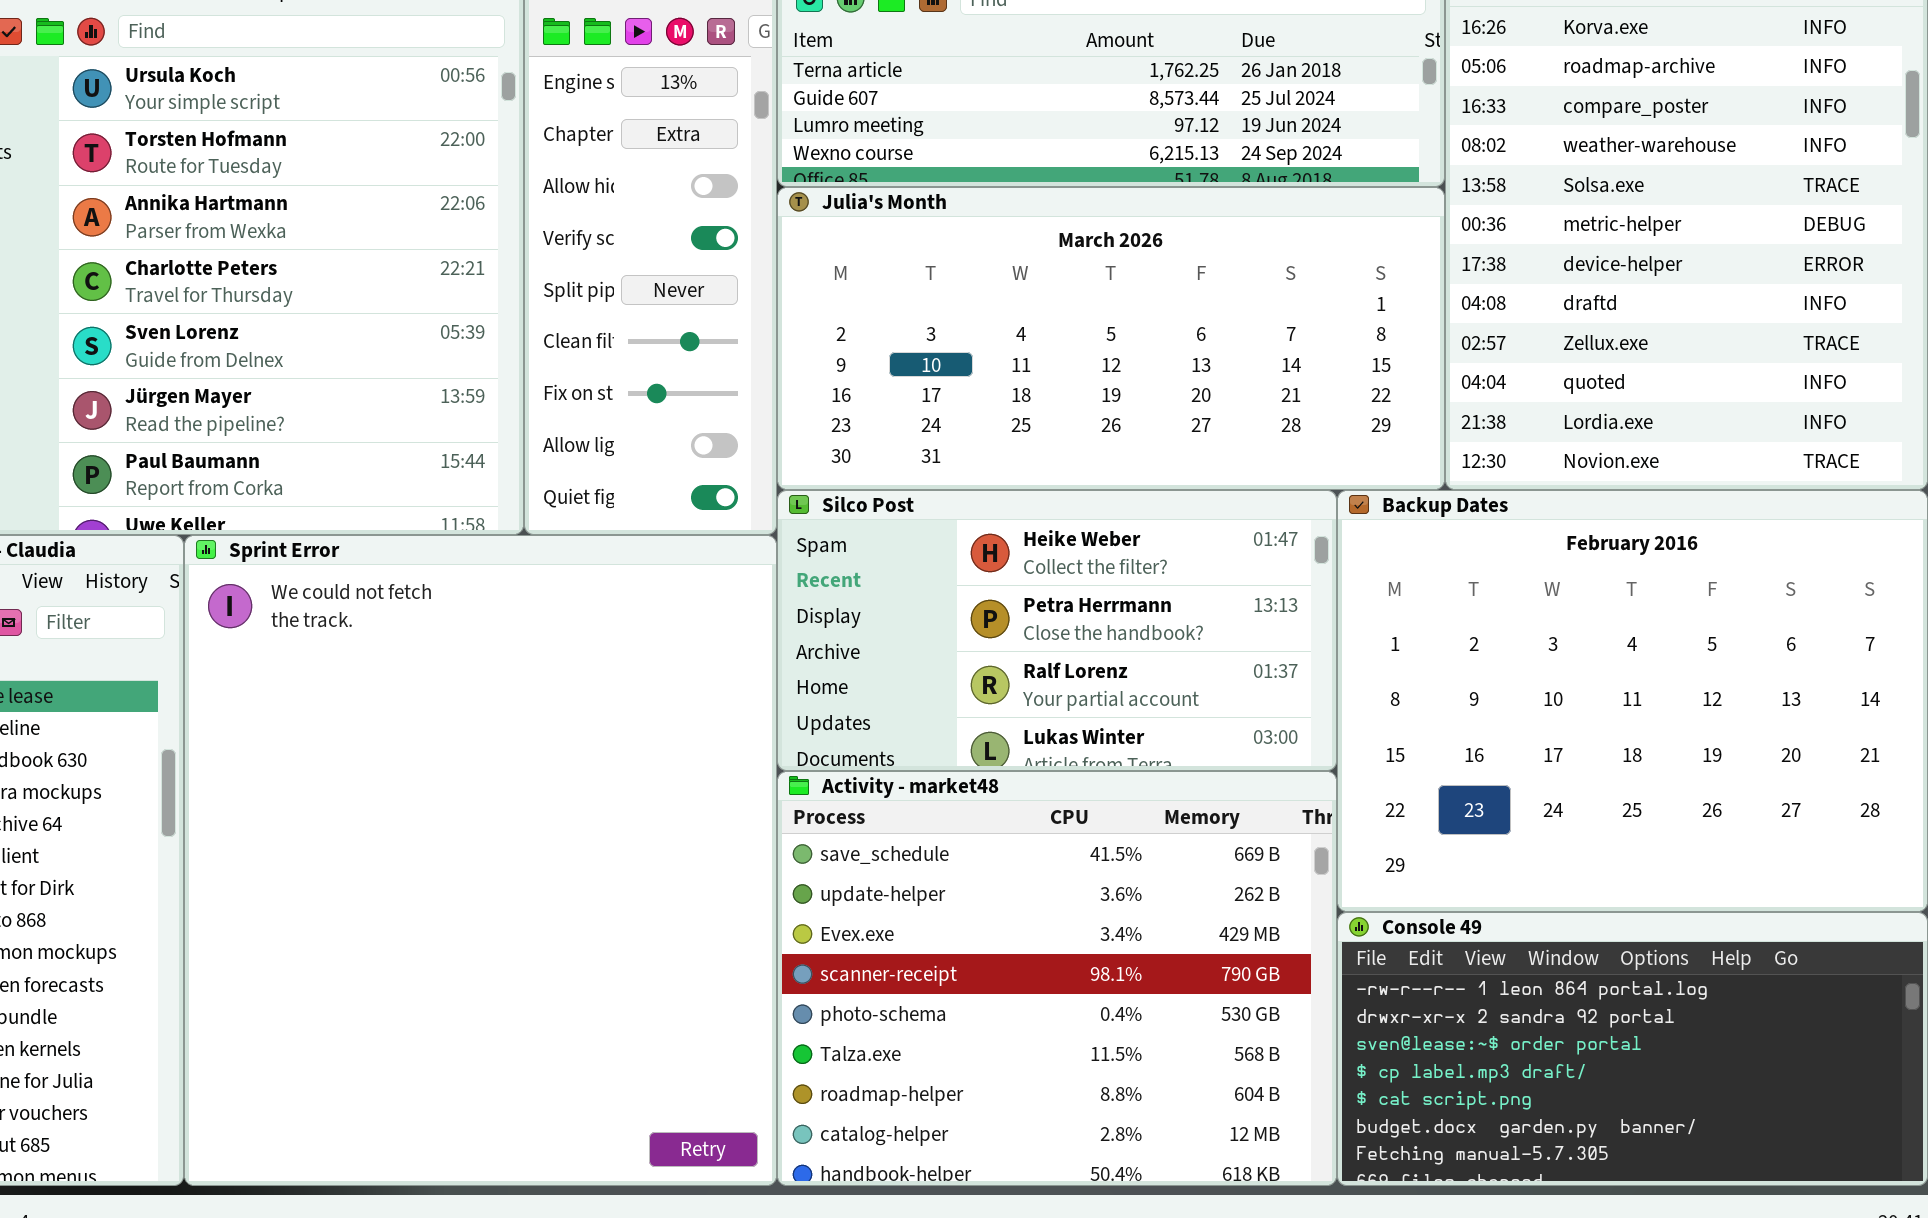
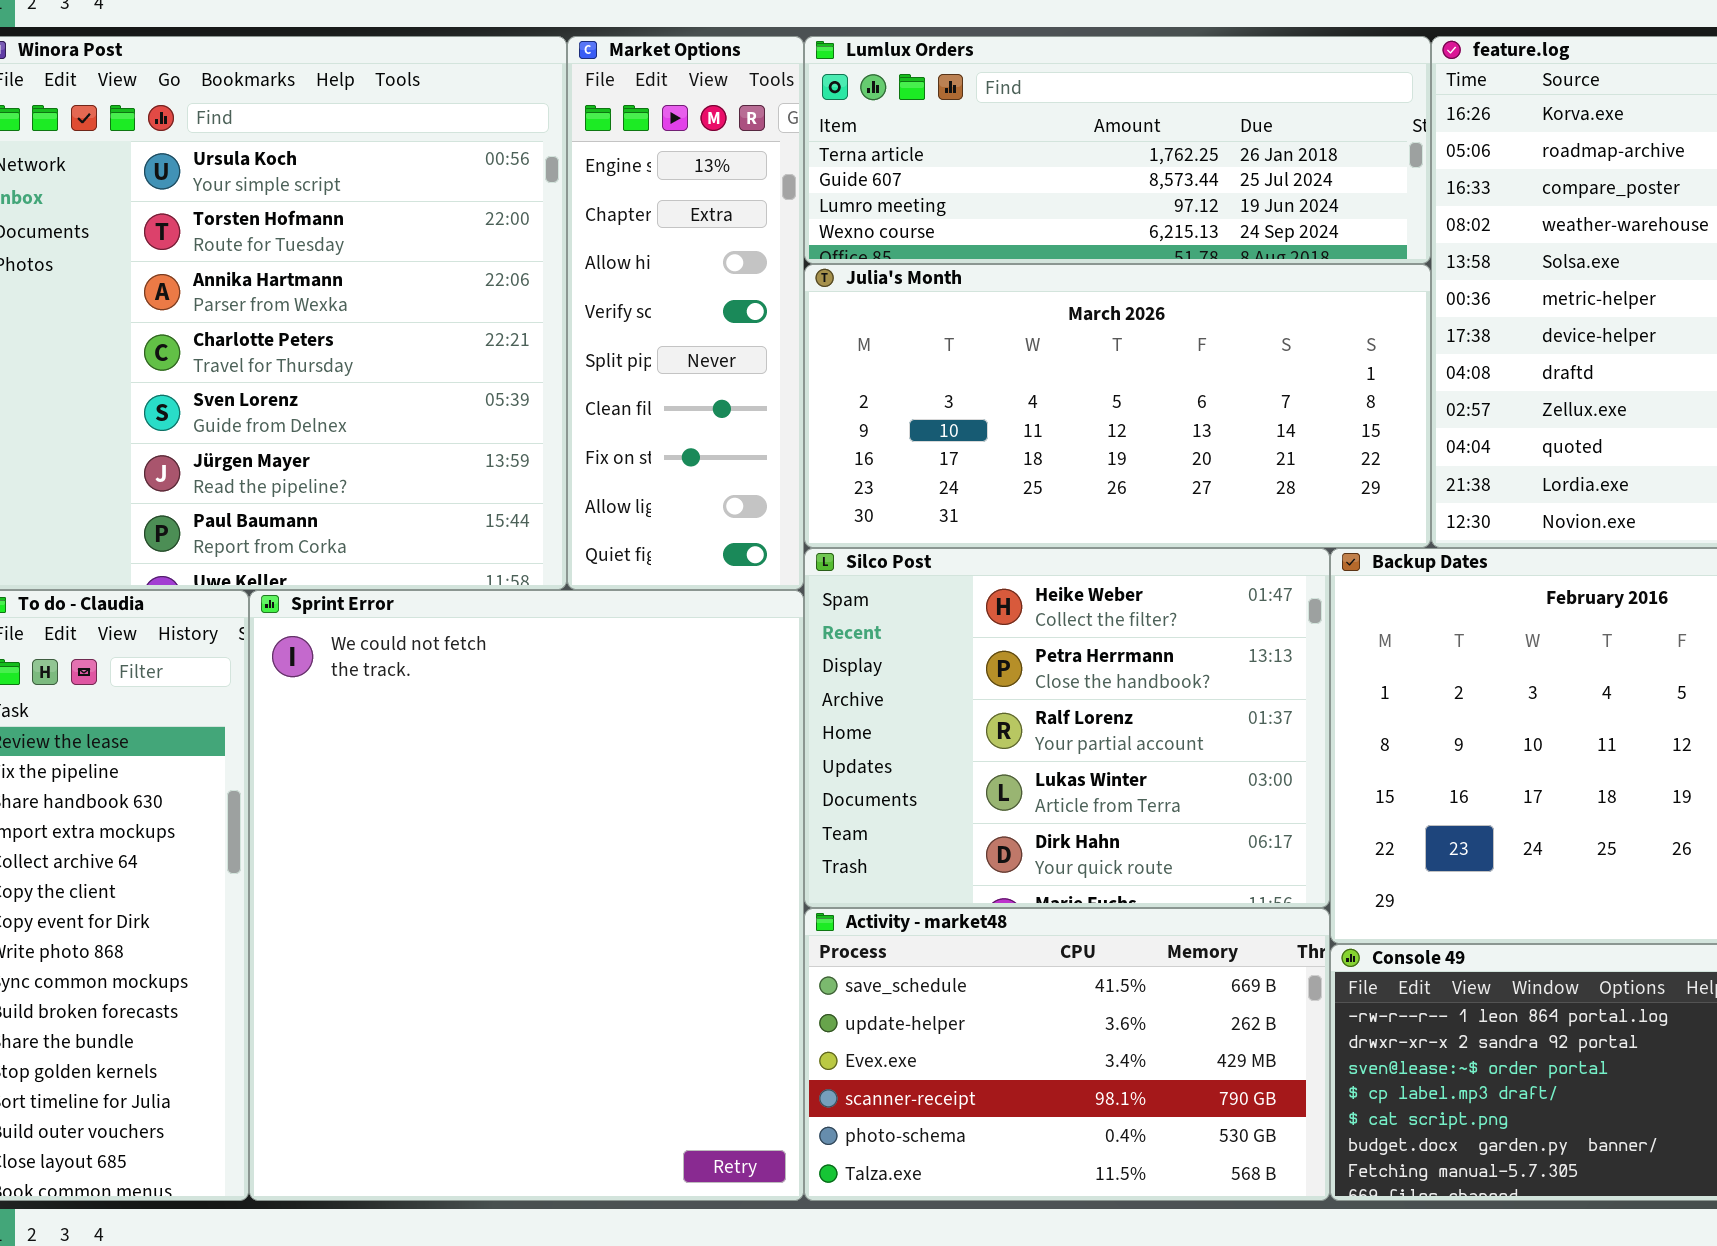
Silco Post: [777,490,1337,771] -> [804,548,1330,908], resized
Activity - market48: [777,771,1337,1186] -> [804,908,1330,1201], resized

